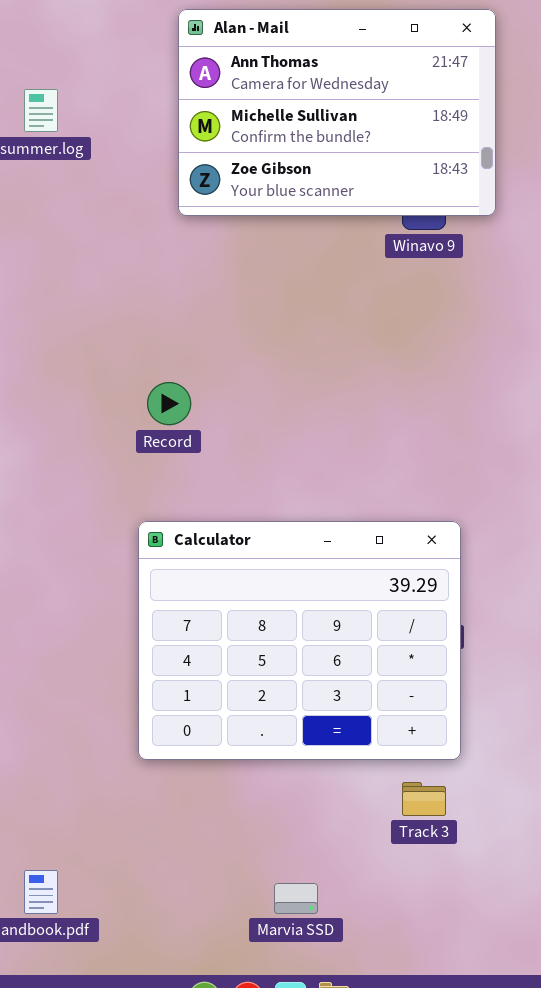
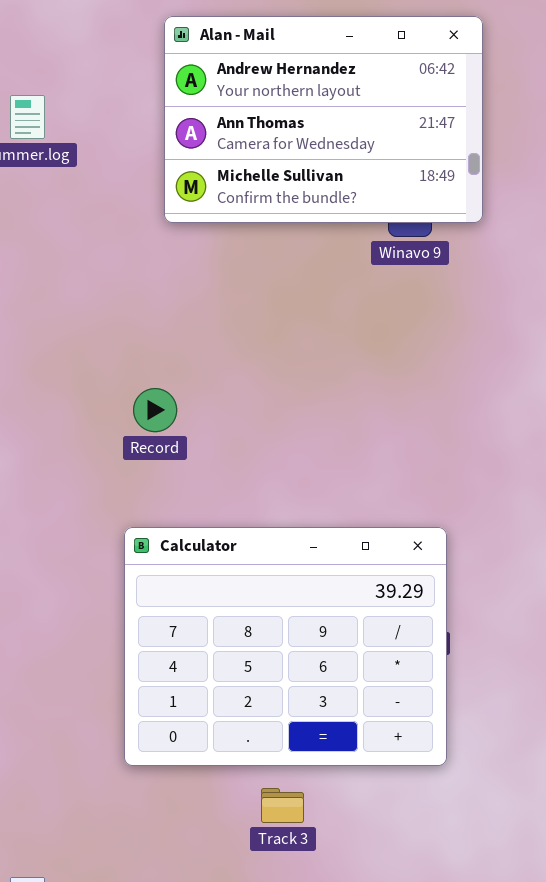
Alan - Mail: [178,9,496,216] -> [164,16,483,223], scrolled up 1 row
Track 3: [402,782,446,816] -> [261,788,304,823], moved

